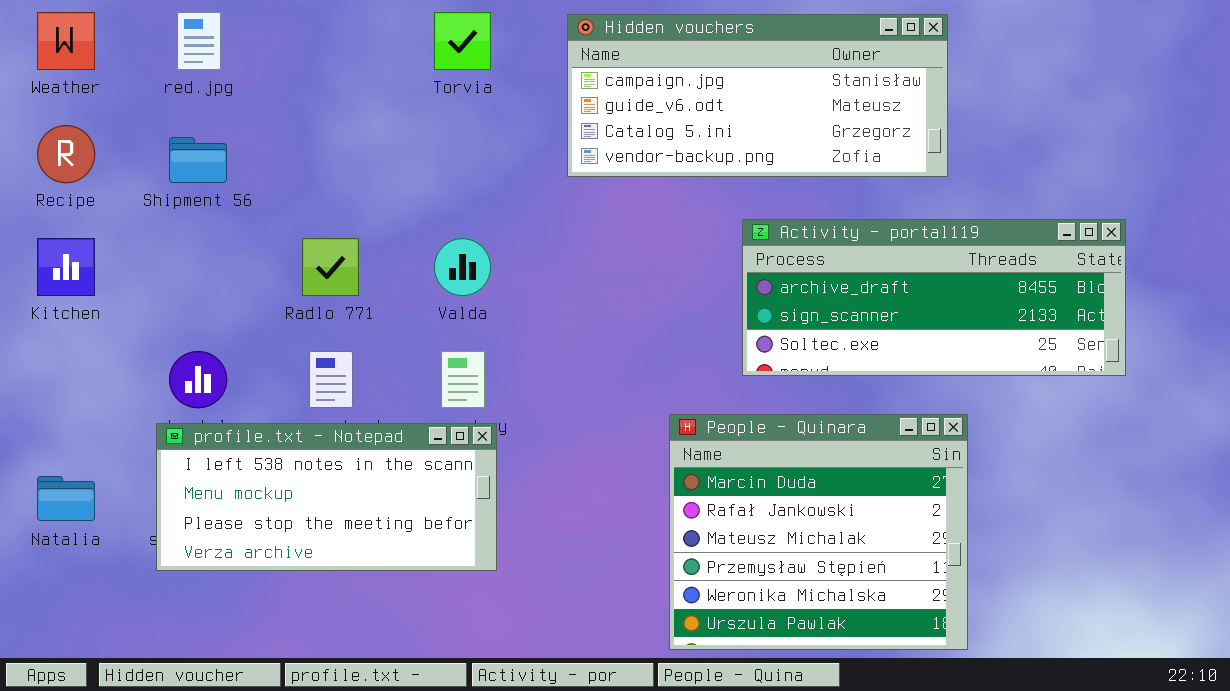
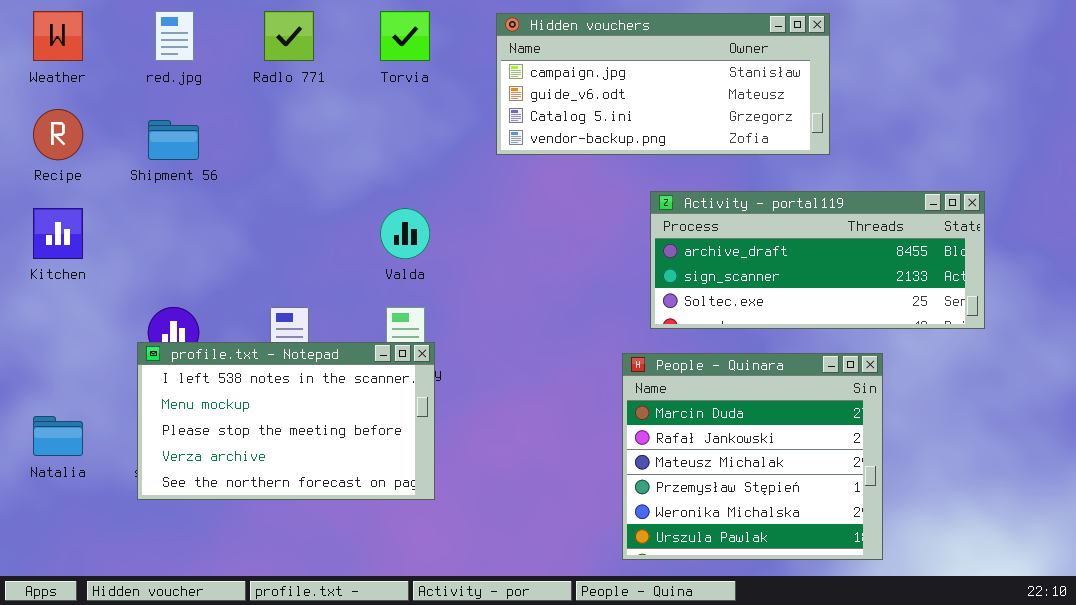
Radlo 771: [302,238,359,296] -> [264,11,314,61], moved
People - Quinara: [669,414,968,650] -> [622,353,883,560], moved
profile.txt - Notepad: [156,423,497,571] -> [137,342,435,500], resized

